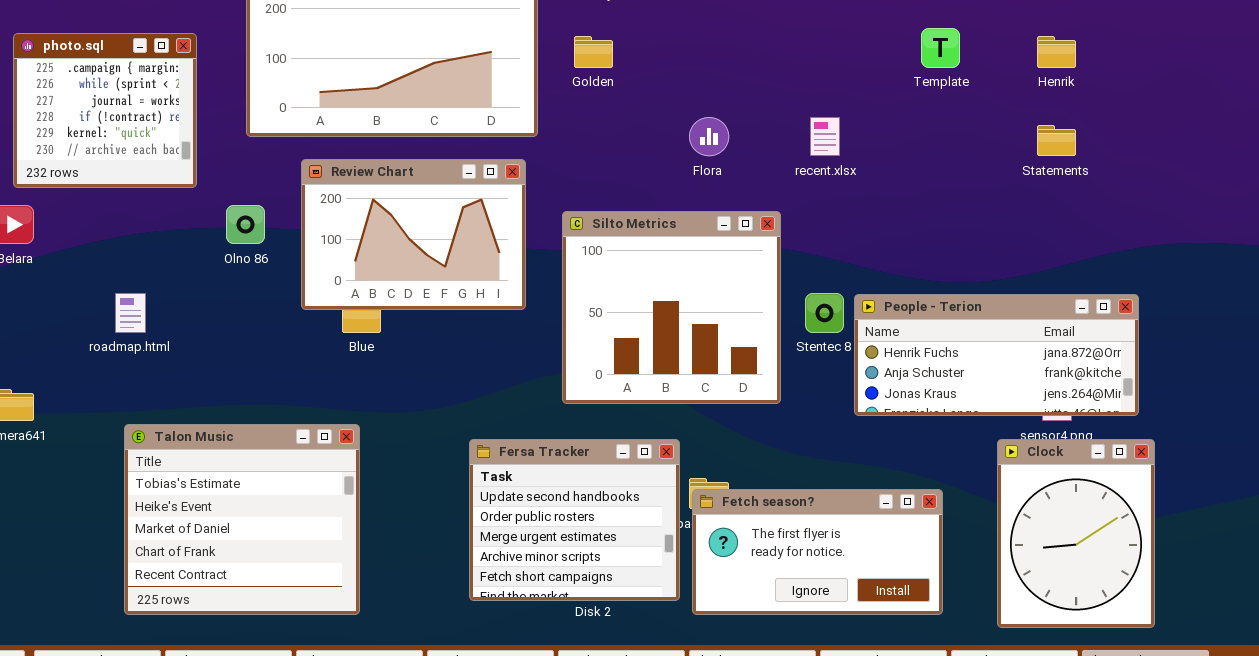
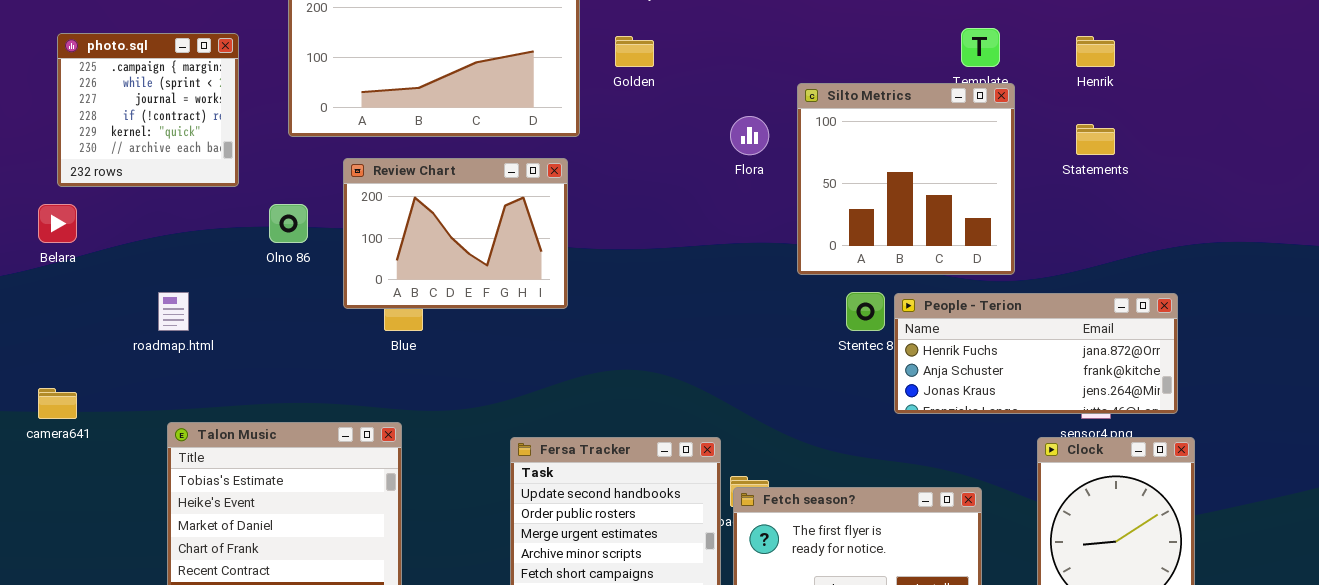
Silto Metrics: [562,211,781,404] -> [797,83,1015,275], moved

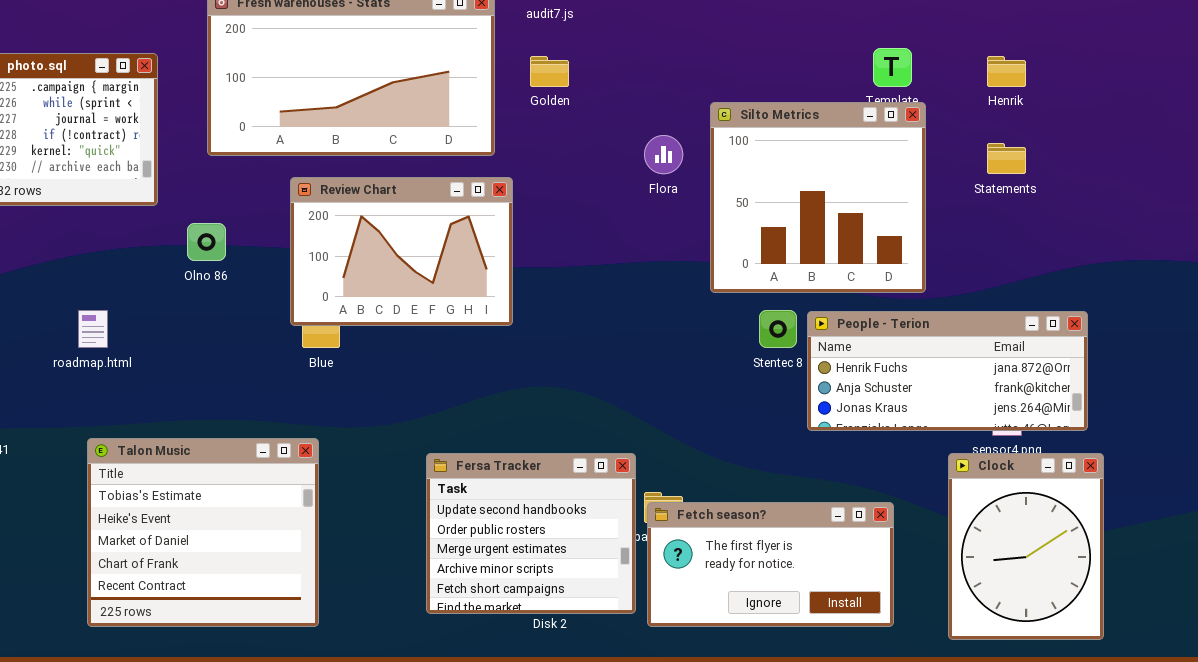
Review Chart: [343,158,568,309] -> [290,177,513,326], moved

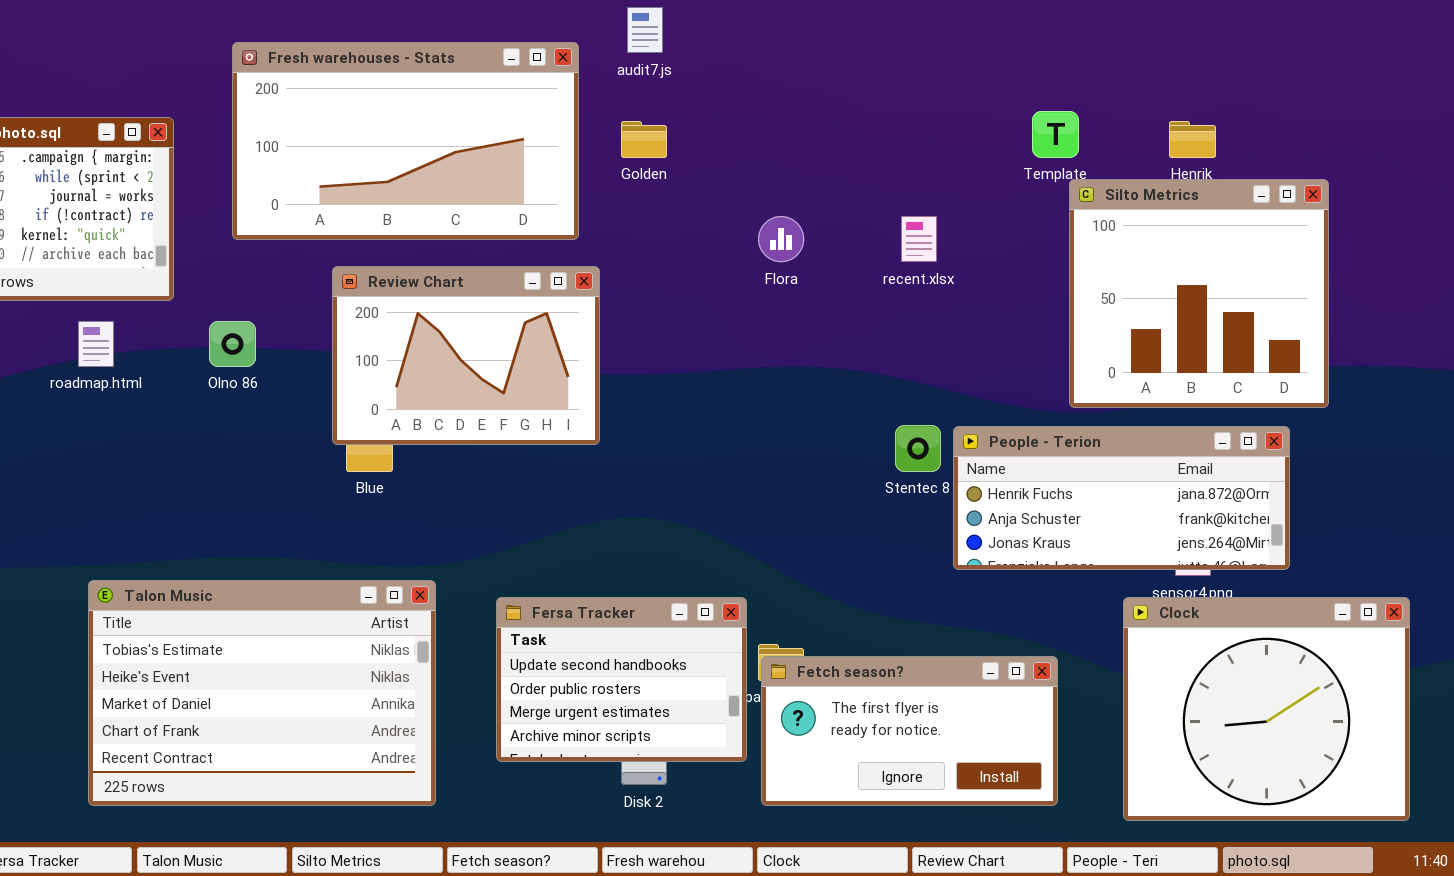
Silto Metrics: [710,102,926,293] -> [1069,179,1329,408], moved
roadmap.html: [78,310,108,348] -> [78,321,114,367], moved
Talon Music: [87,438,319,627] -> [88,580,436,806], resized
Fersa Tracker: [426,453,636,614] -> [496,597,747,762], resized
Clock: [948,453,1104,640] -> [1123,597,1410,821], resized

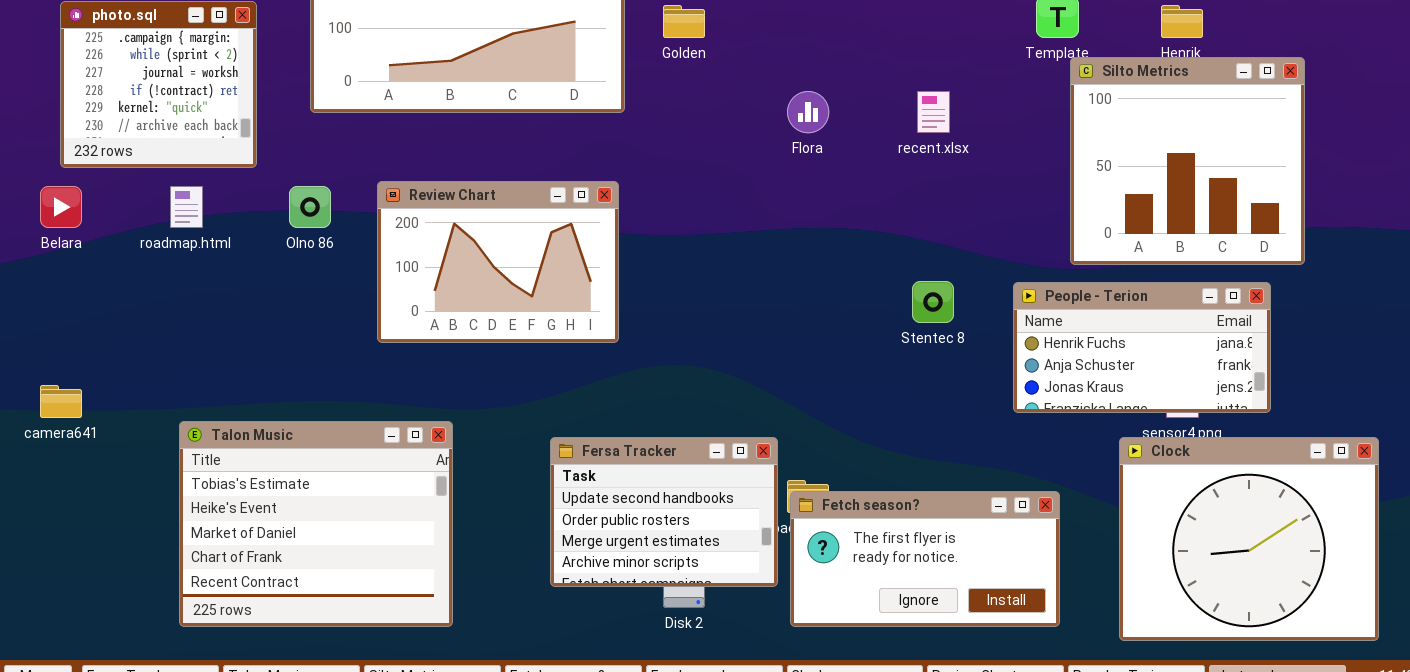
Review Chart: [332,266,600,445] -> [377,181,619,343], moved
People - Terion: [953,426,1290,570] -> [1013,282,1271,413], resized
Talon Music: [88,580,436,806] -> [179,421,453,627], resized

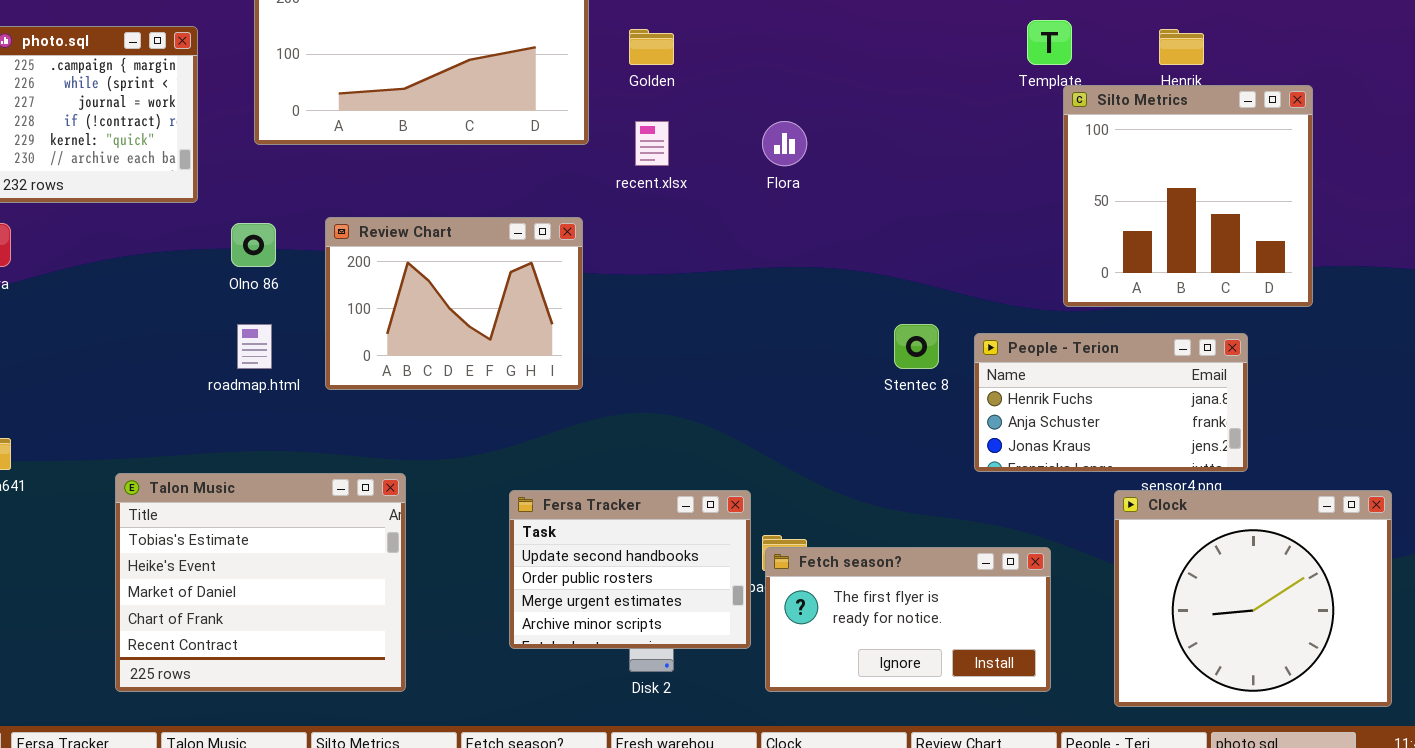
recent.xlsx: [917,91,950,133] -> [635,121,669,166], moved
roadmap.html: [170,186,203,228] -> [237,324,272,369], moved
People - Terion: [1013,282,1271,413] -> [974,333,1248,472], moved

